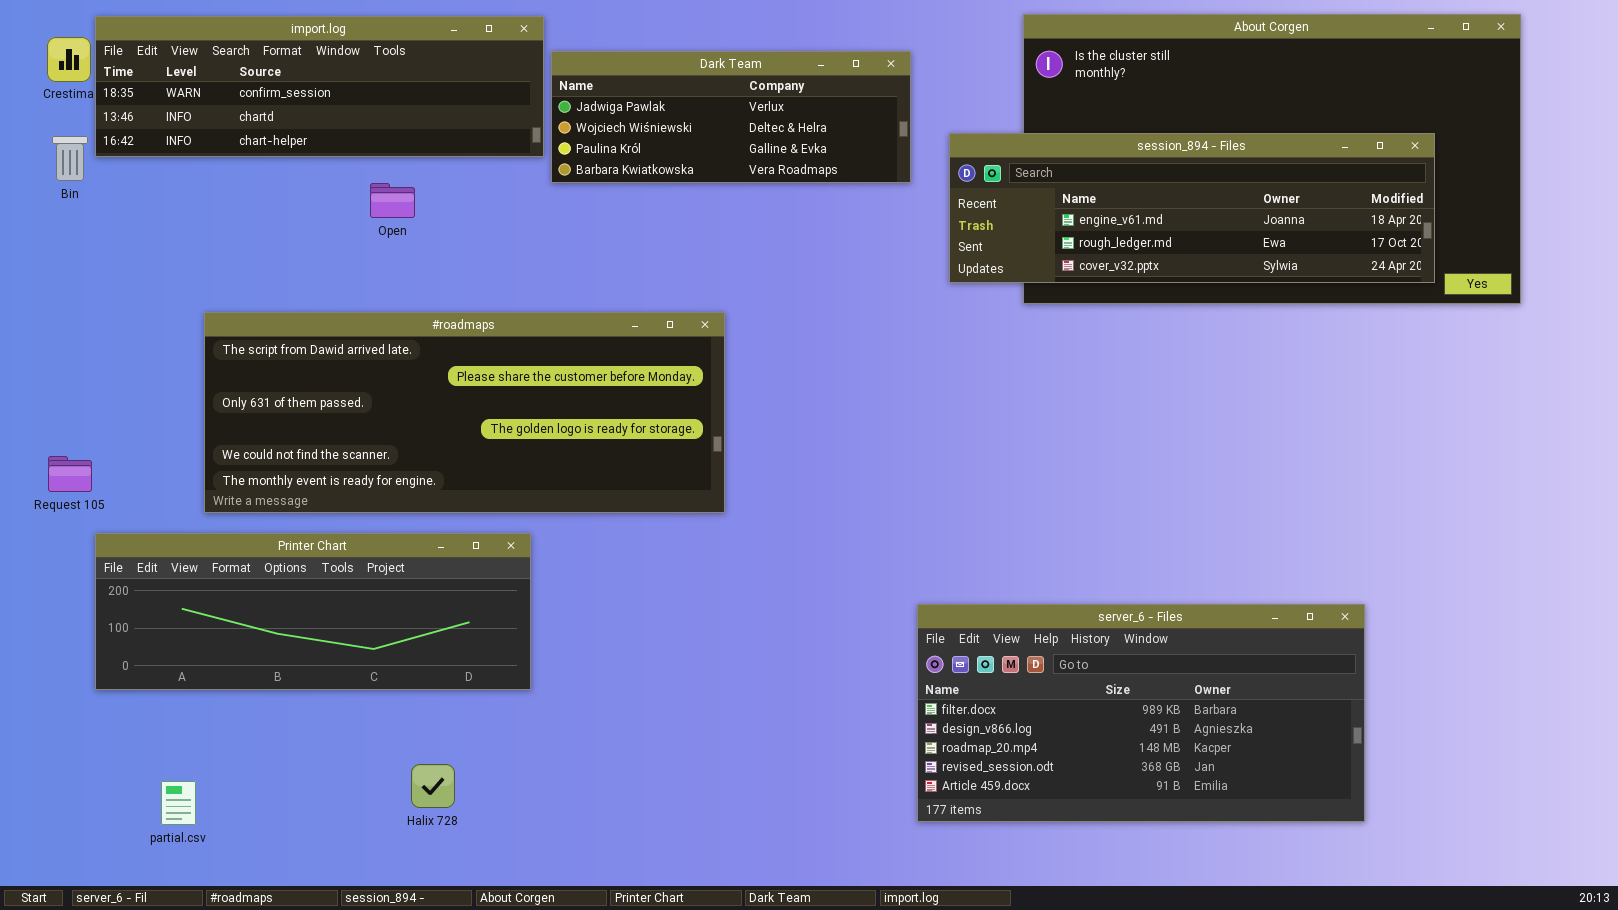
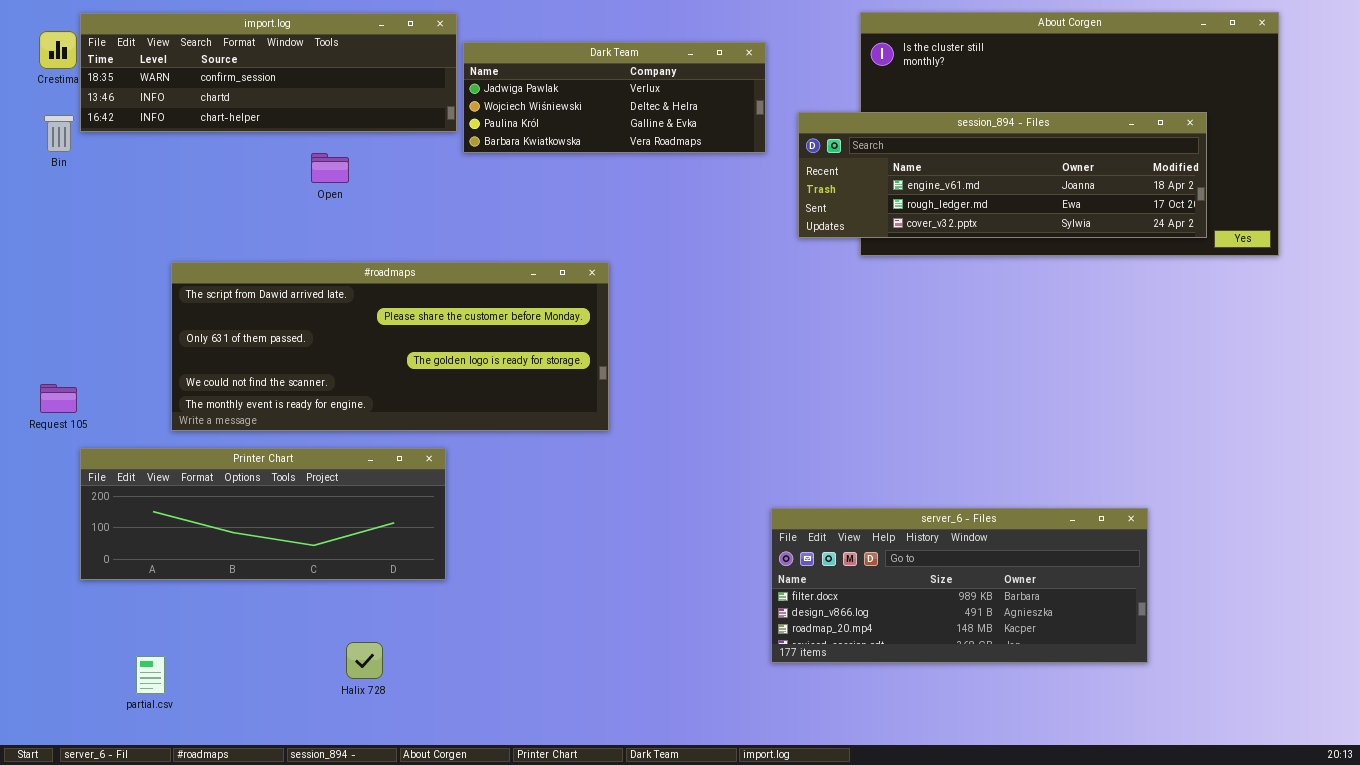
server_6 - Files: [917,604,1365,822] -> [771,508,1148,663], resized

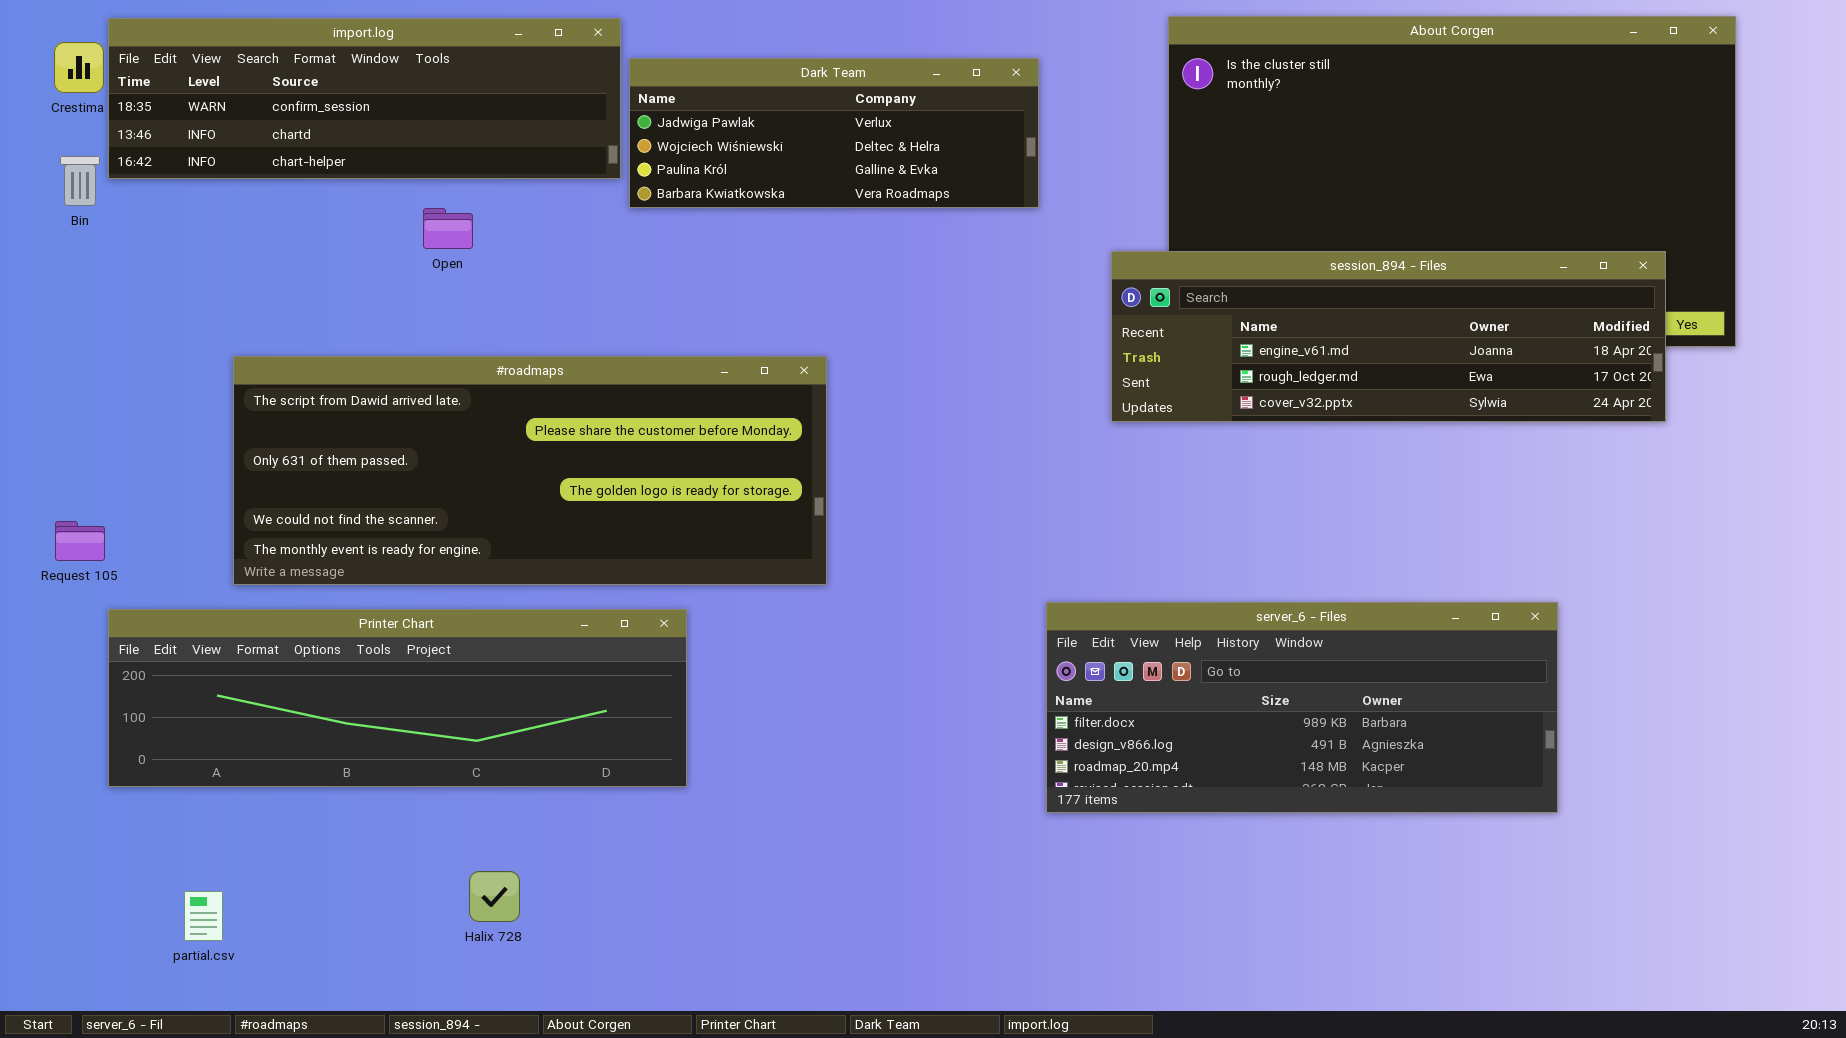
session_894 - Files: [798,112,1207,238] -> [1111,251,1666,422], moved
Printer Chart: [80,448,446,580] -> [108,609,687,787], resized
server_6 - Files: [771,508,1148,663] -> [1046,602,1558,813], moved

